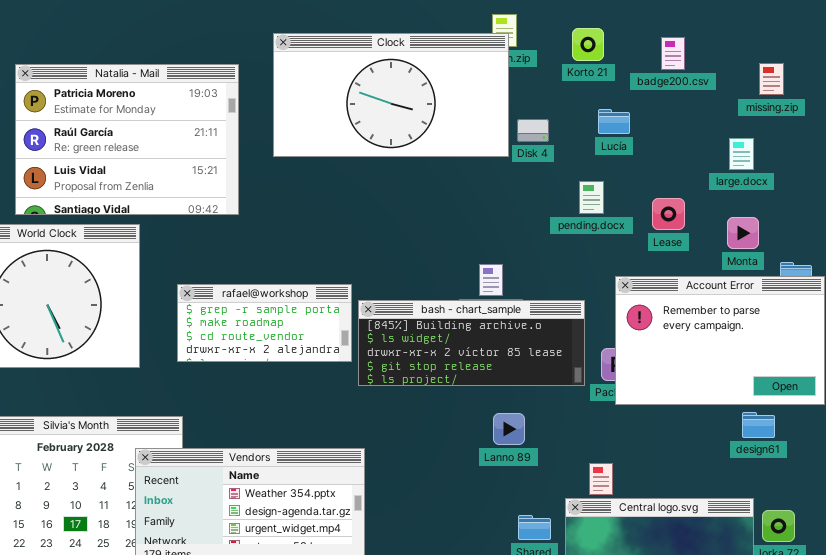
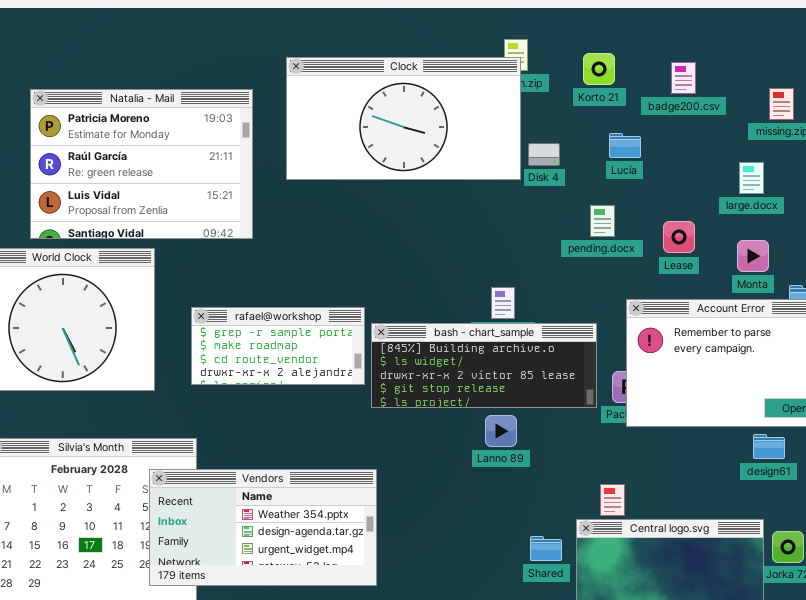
Lanno 89: [493,413,525,445] -> [485,415,517,447], moved

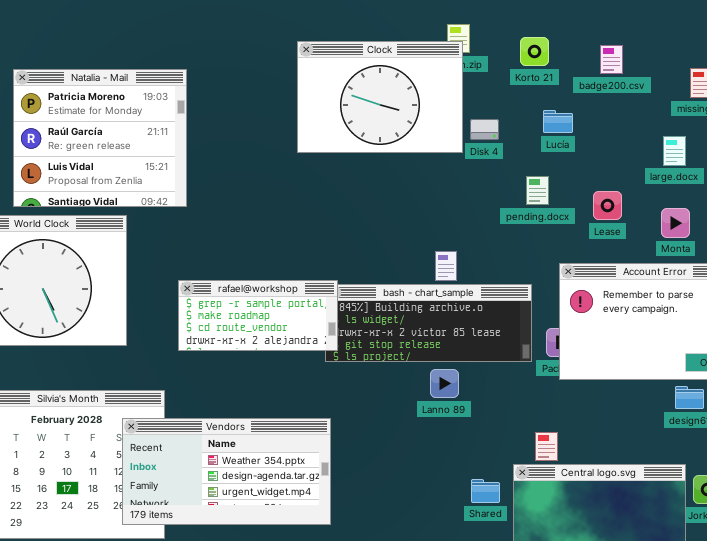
Clock: [286,57,521,180] -> [297,41,463,153], resized
Natalia - Mail: [30,89,253,239] -> [13,69,187,207], resized
rafael@workshop: [191,307,365,385] -> [178,280,338,351], moved

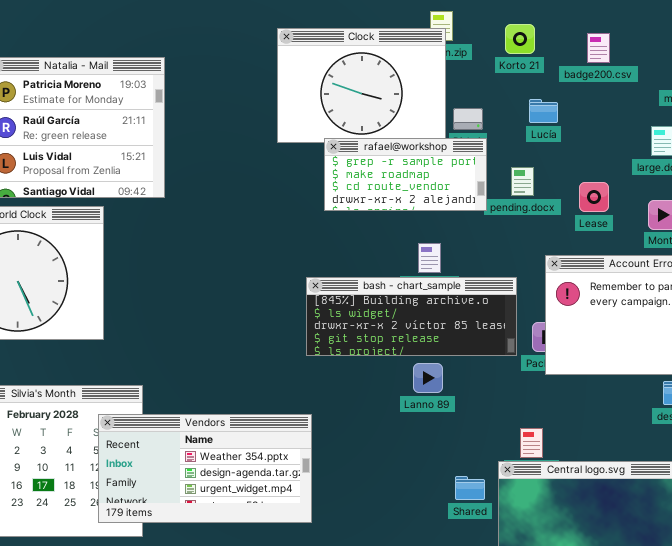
rafael@workshop: [178,280,338,351] -> [324,138,487,211], moved

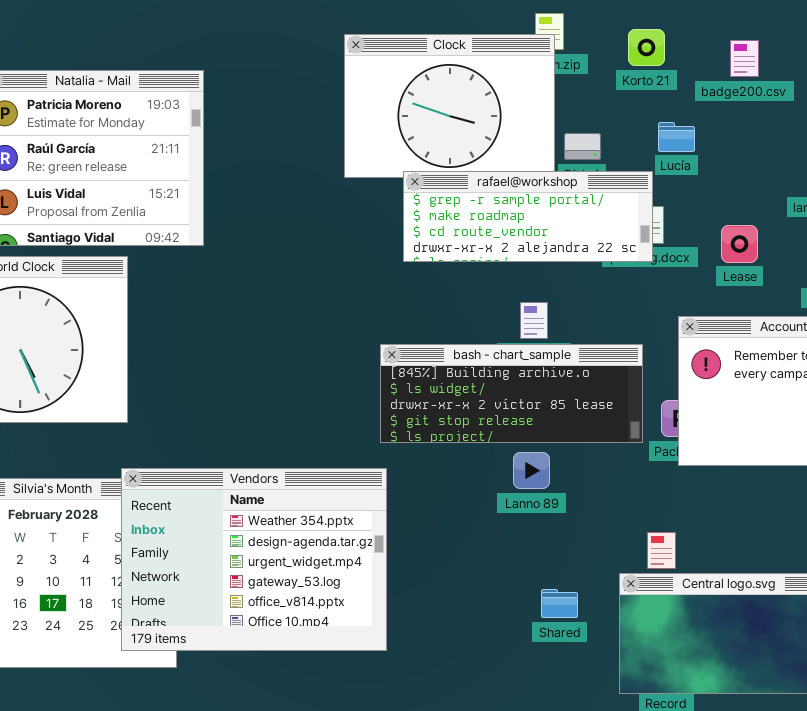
rafael@workshop: [324,138,487,211] -> [403,171,653,262], resized
Vendors: [98,414,312,523] -> [121,468,387,651], resized
Shared: [455,476,485,500] -> [541,589,578,618], moved

